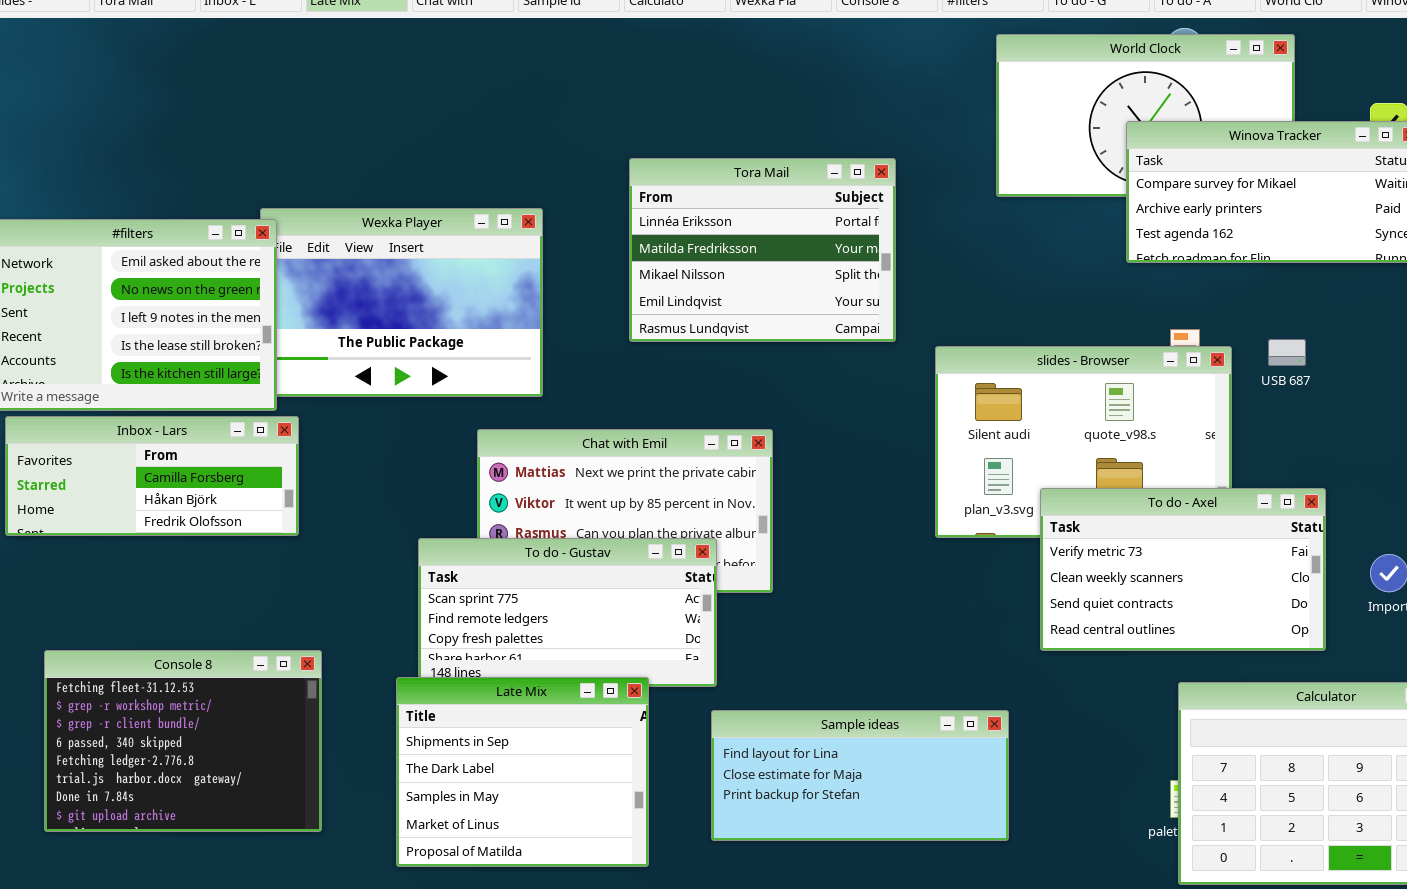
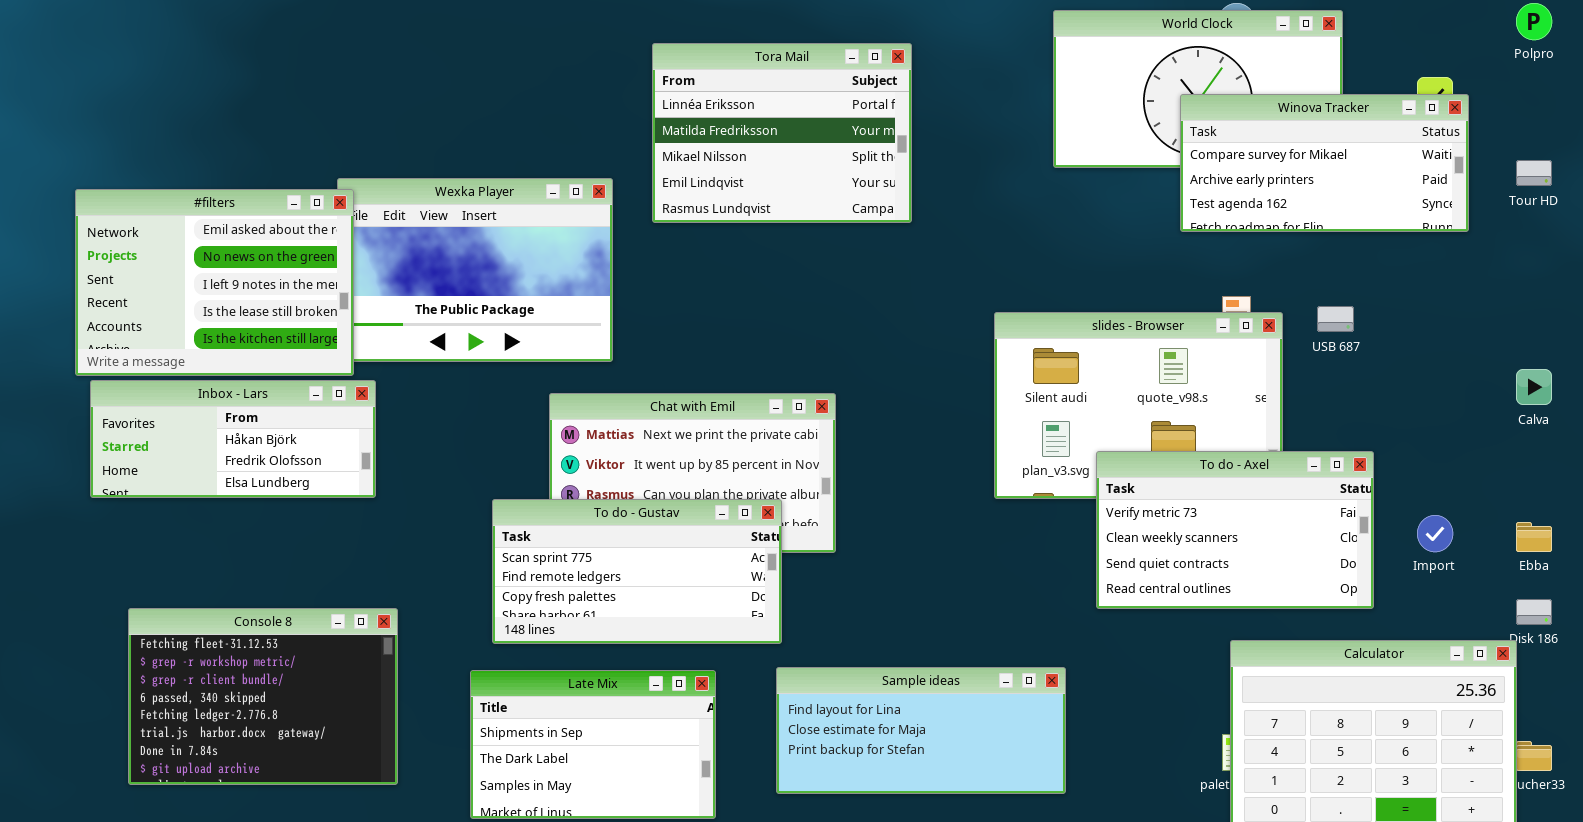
Tora Mail: [629,158,896,342] -> [652,43,912,223], moved
Inbox - Lars: [5,416,299,536] -> [90,380,376,498], scrolled down 1 row
Late Mix: [396,677,649,867] -> [470,670,716,819], resized

